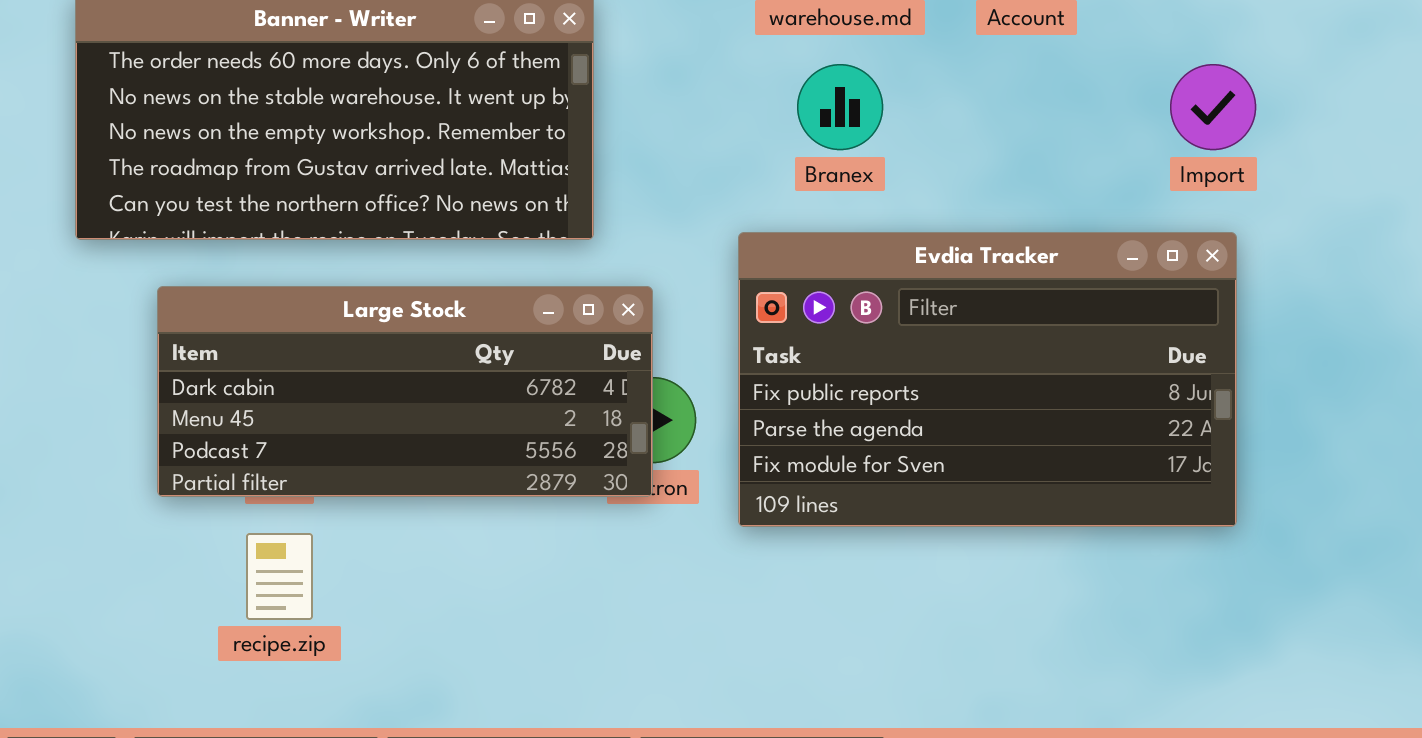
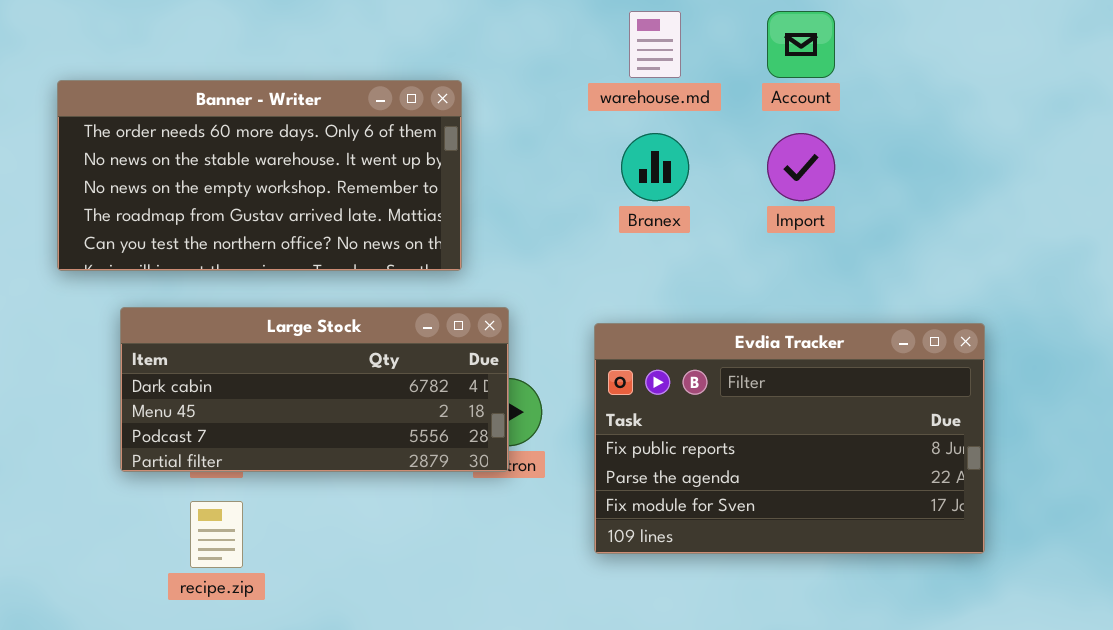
Import: [1170,64,1256,150] -> [767,133,835,201], moved
Evdia Tracker: [738,232,1237,527] -> [594,323,985,554], moved

